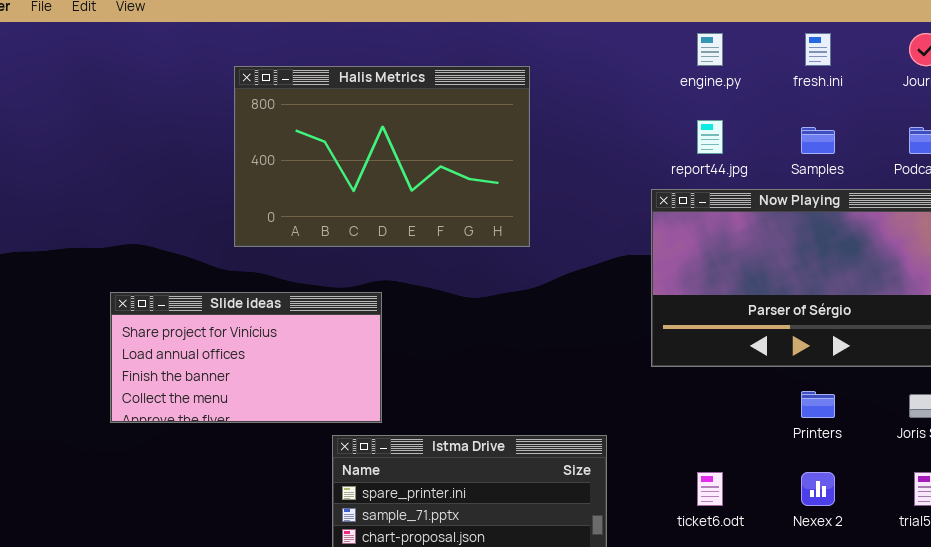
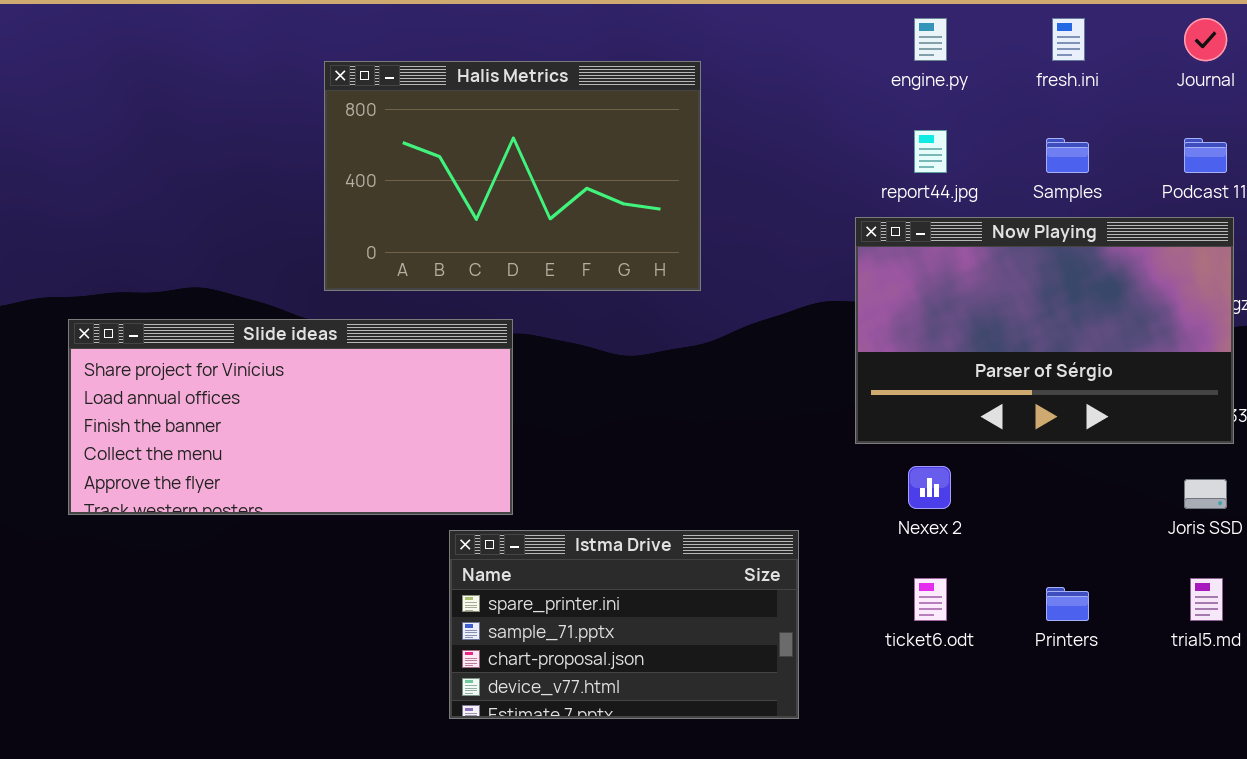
Slide ideas: [110,292,382,423] -> [68,319,513,515], resized
Printers: [801,391,835,418] -> [1046,587,1089,621], moved
Nexex 2: [801,472,835,506] -> [908,466,951,509], moved

